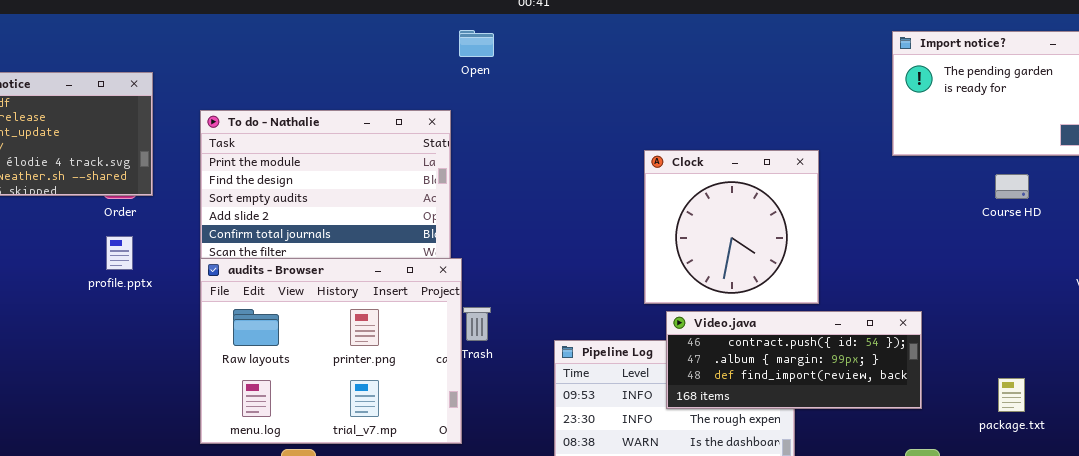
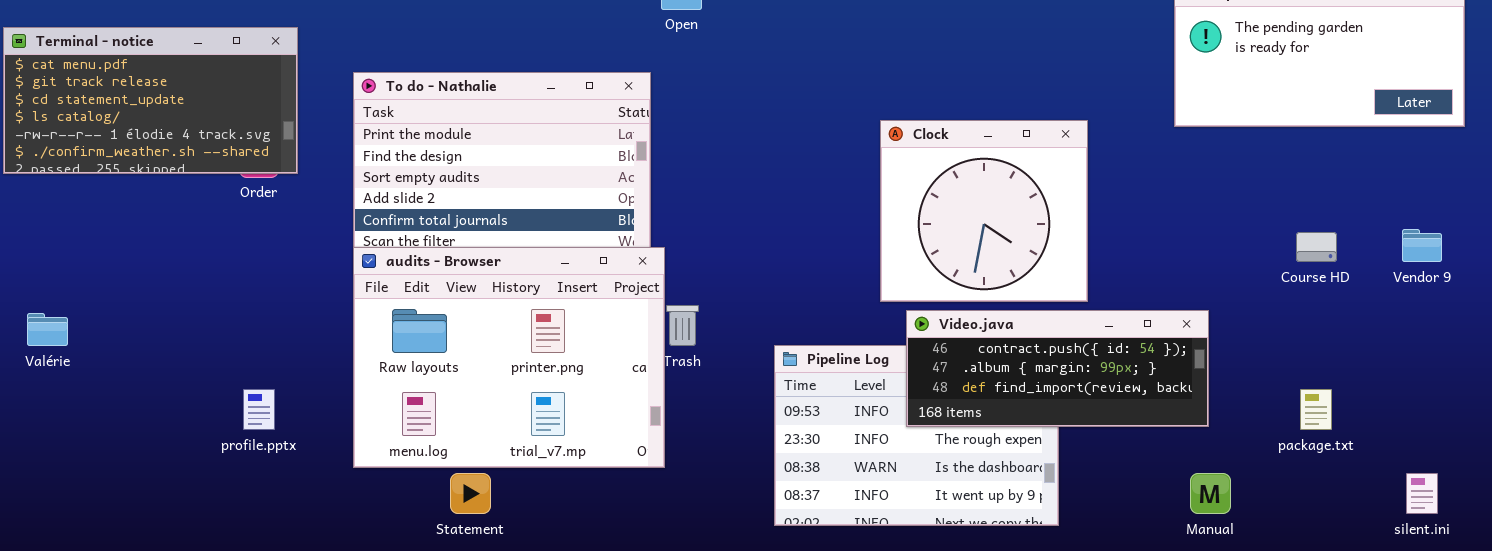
Course HD: [995,174,1029,199] -> [1296,232,1337,262], moved
profile.pptx: [106,236,133,270] -> [243,389,275,430], moved

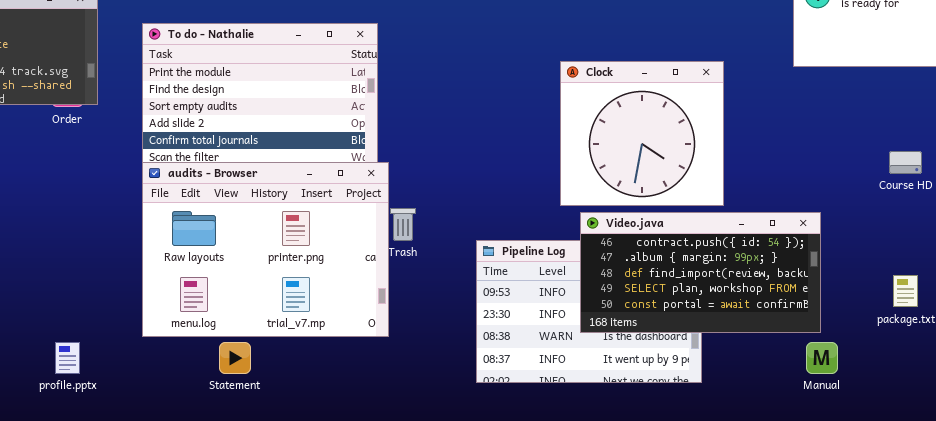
Video.java: [906,310,1209,427] -> [580,212,821,333], resized
profile.pptx: [243,389,275,430] -> [55,342,80,374], moved

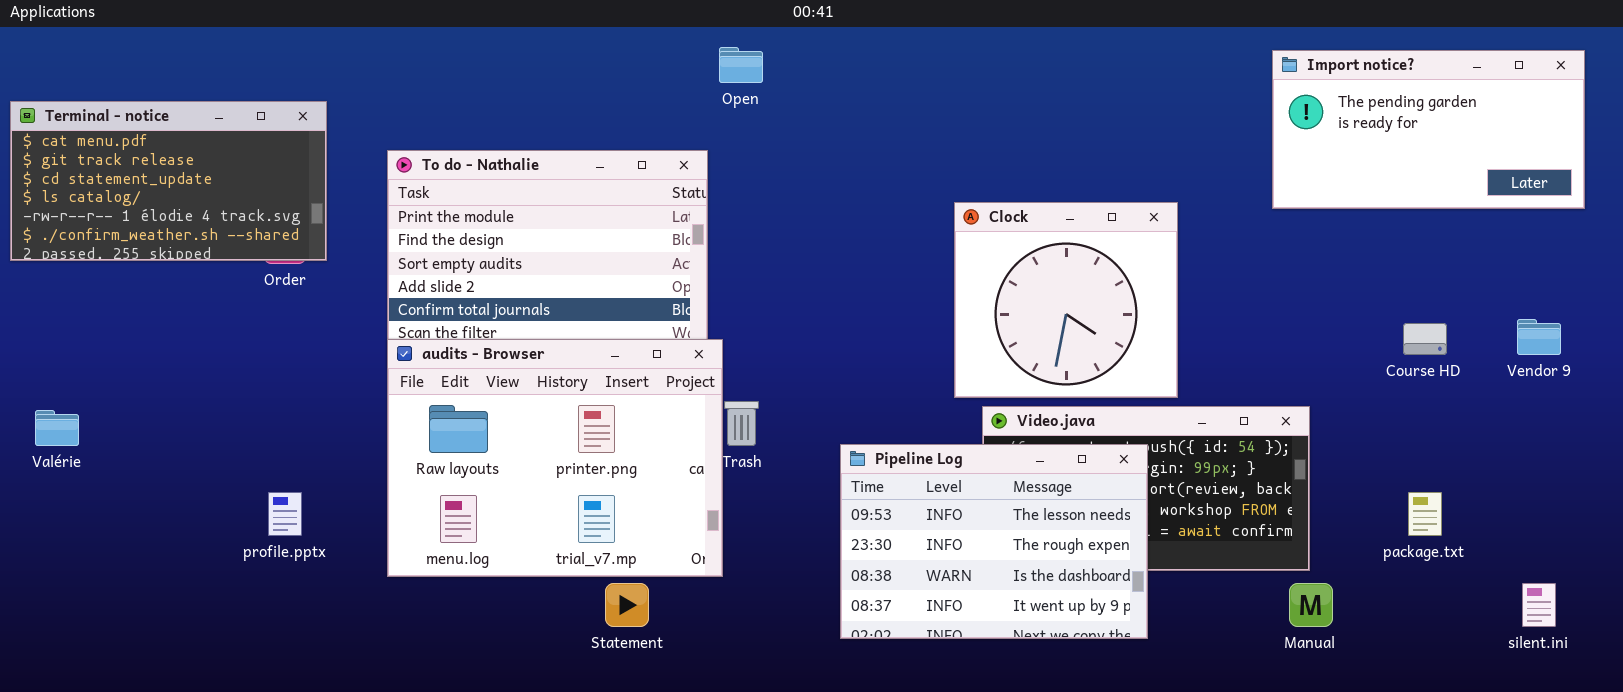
Pipeline Log: [476,240,702,383] -> [840,444,1148,639], raised
profile.pptx: [55,342,80,374] -> [268,492,302,536], moved
Statement: [219,342,251,374] -> [605,583,649,627], moved

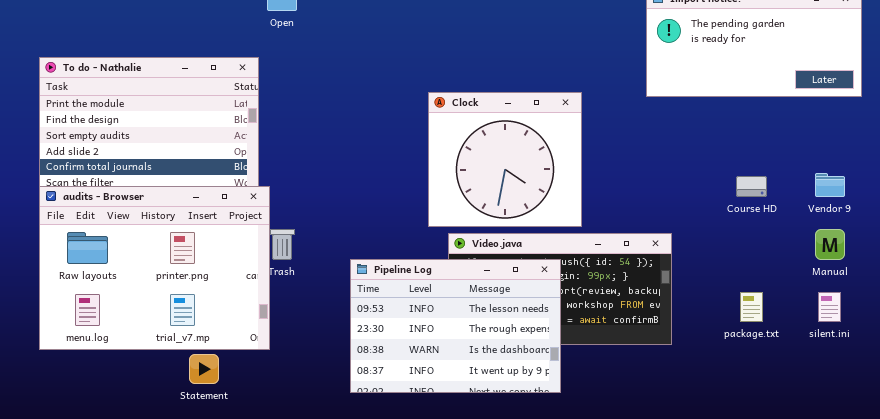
Manual: [1289,583,1333,627] -> [815,229,845,260], moved
silent.ini: [1522,583,1556,627] -> [818,292,841,322], moved

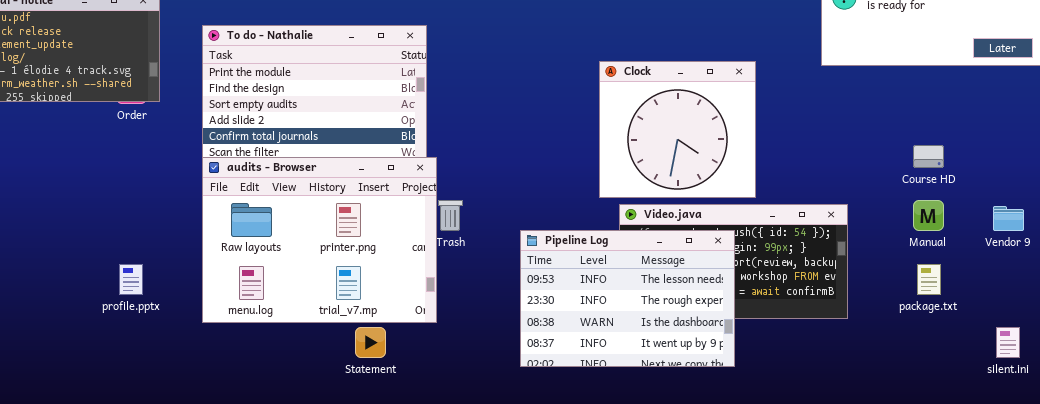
Vendor 9: [815,173,845,197] -> [993,206,1024,231], moved
Manual: [815,229,845,260] -> [913,200,944,231], moved
silent.ini: [818,292,841,322] -> [996,327,1020,358], moved

